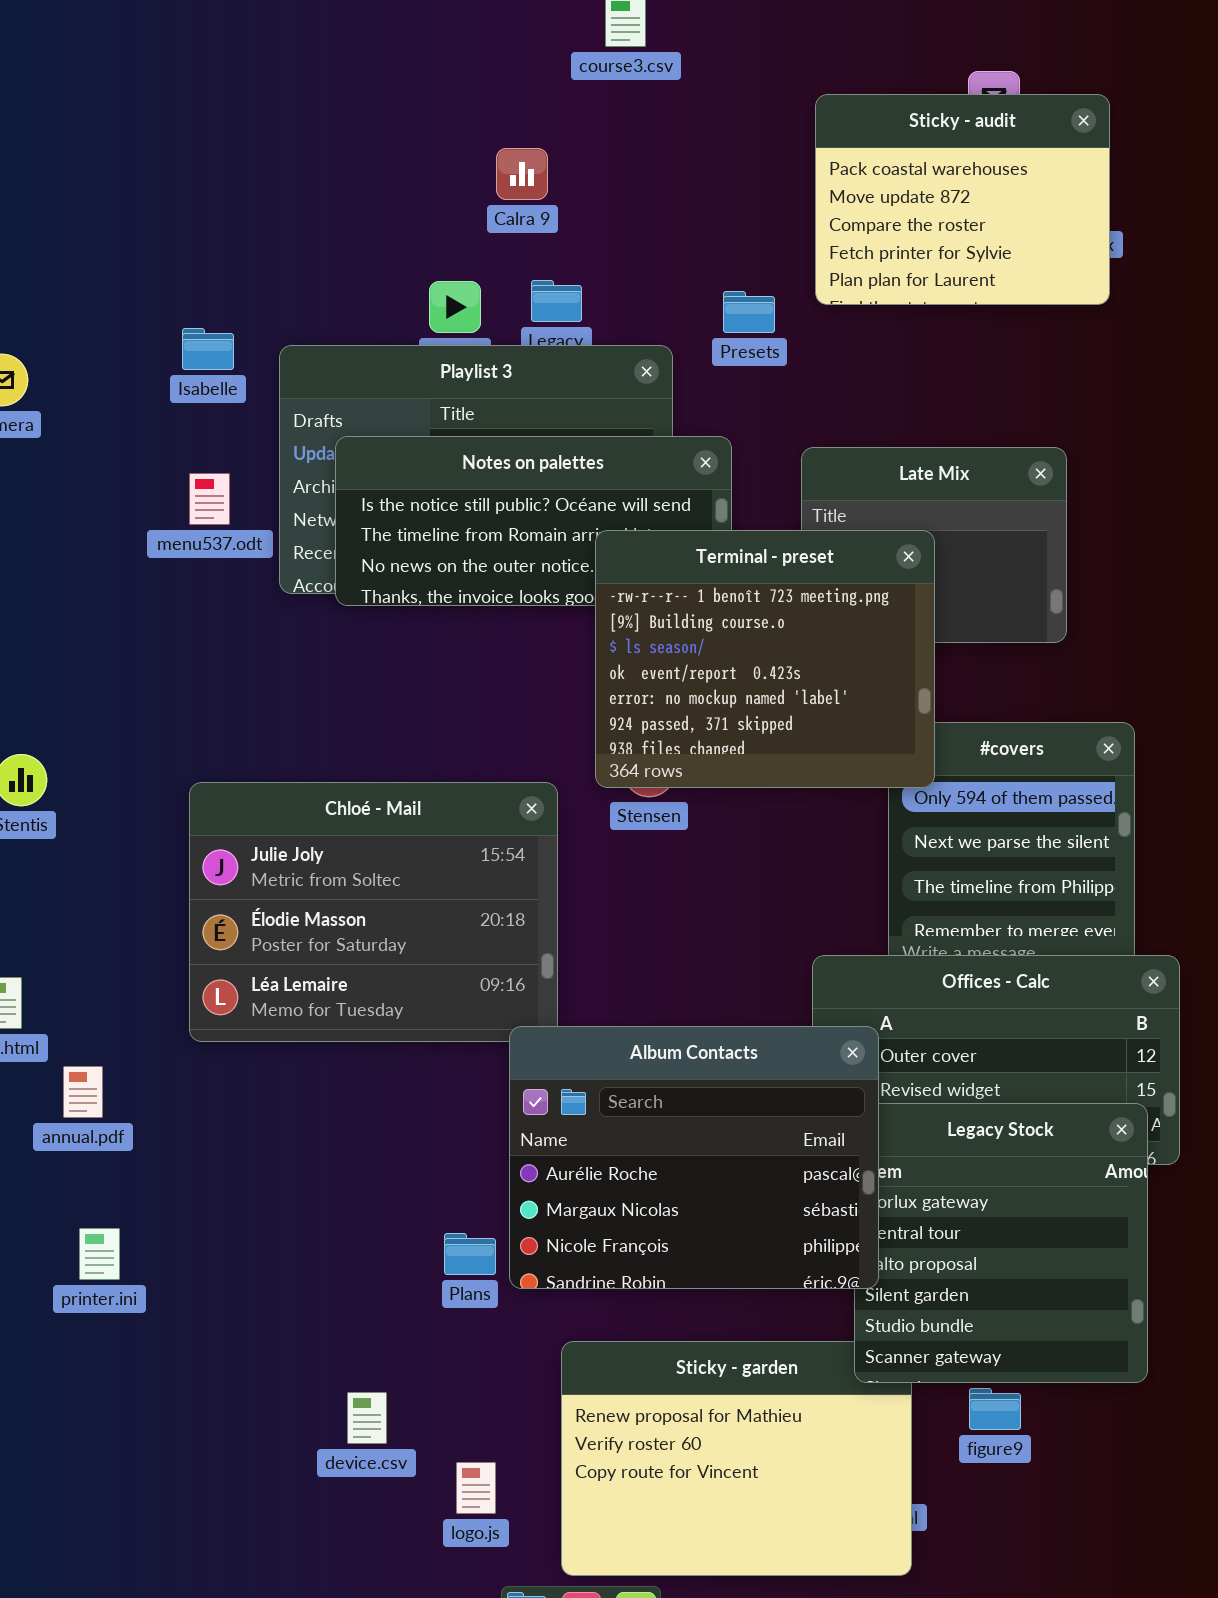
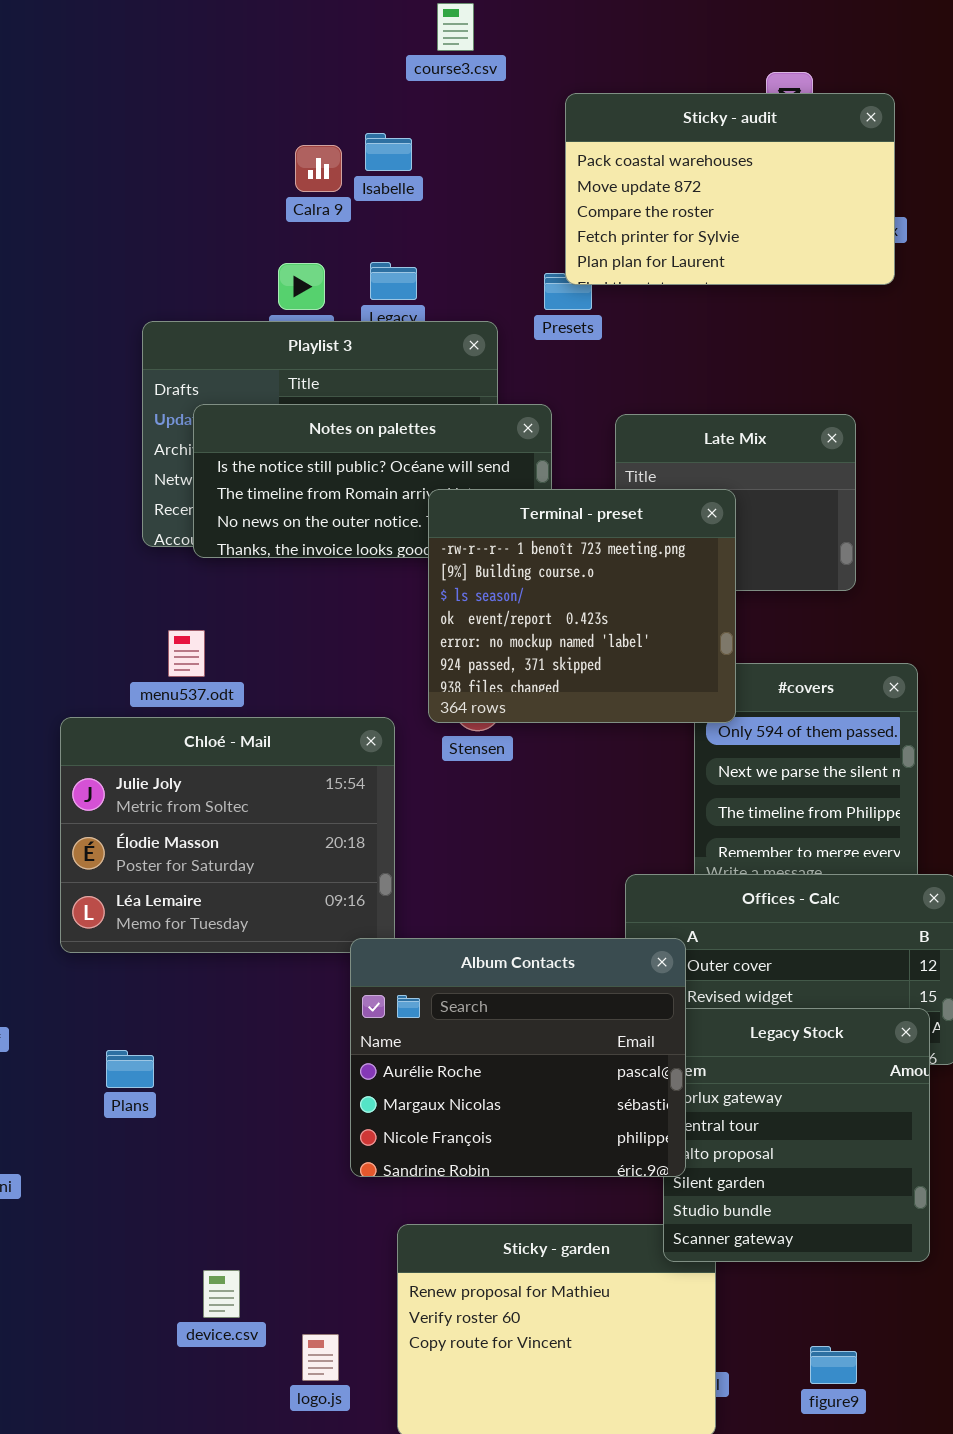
Sticky - audit: [815,94,1110,305] -> [565,93,895,285], resized
Calra 9: [496,148,548,200] -> [295,145,342,192], moved
Isabelle: [182,328,234,370] -> [365,133,412,171], moved
menu537.odt: [189,473,230,525] -> [168,630,205,677], moved
Plans: [444,1233,496,1275] -> [106,1050,154,1088], moved
figure9: [969,1388,1021,1430] -> [810,1346,857,1384], moved

